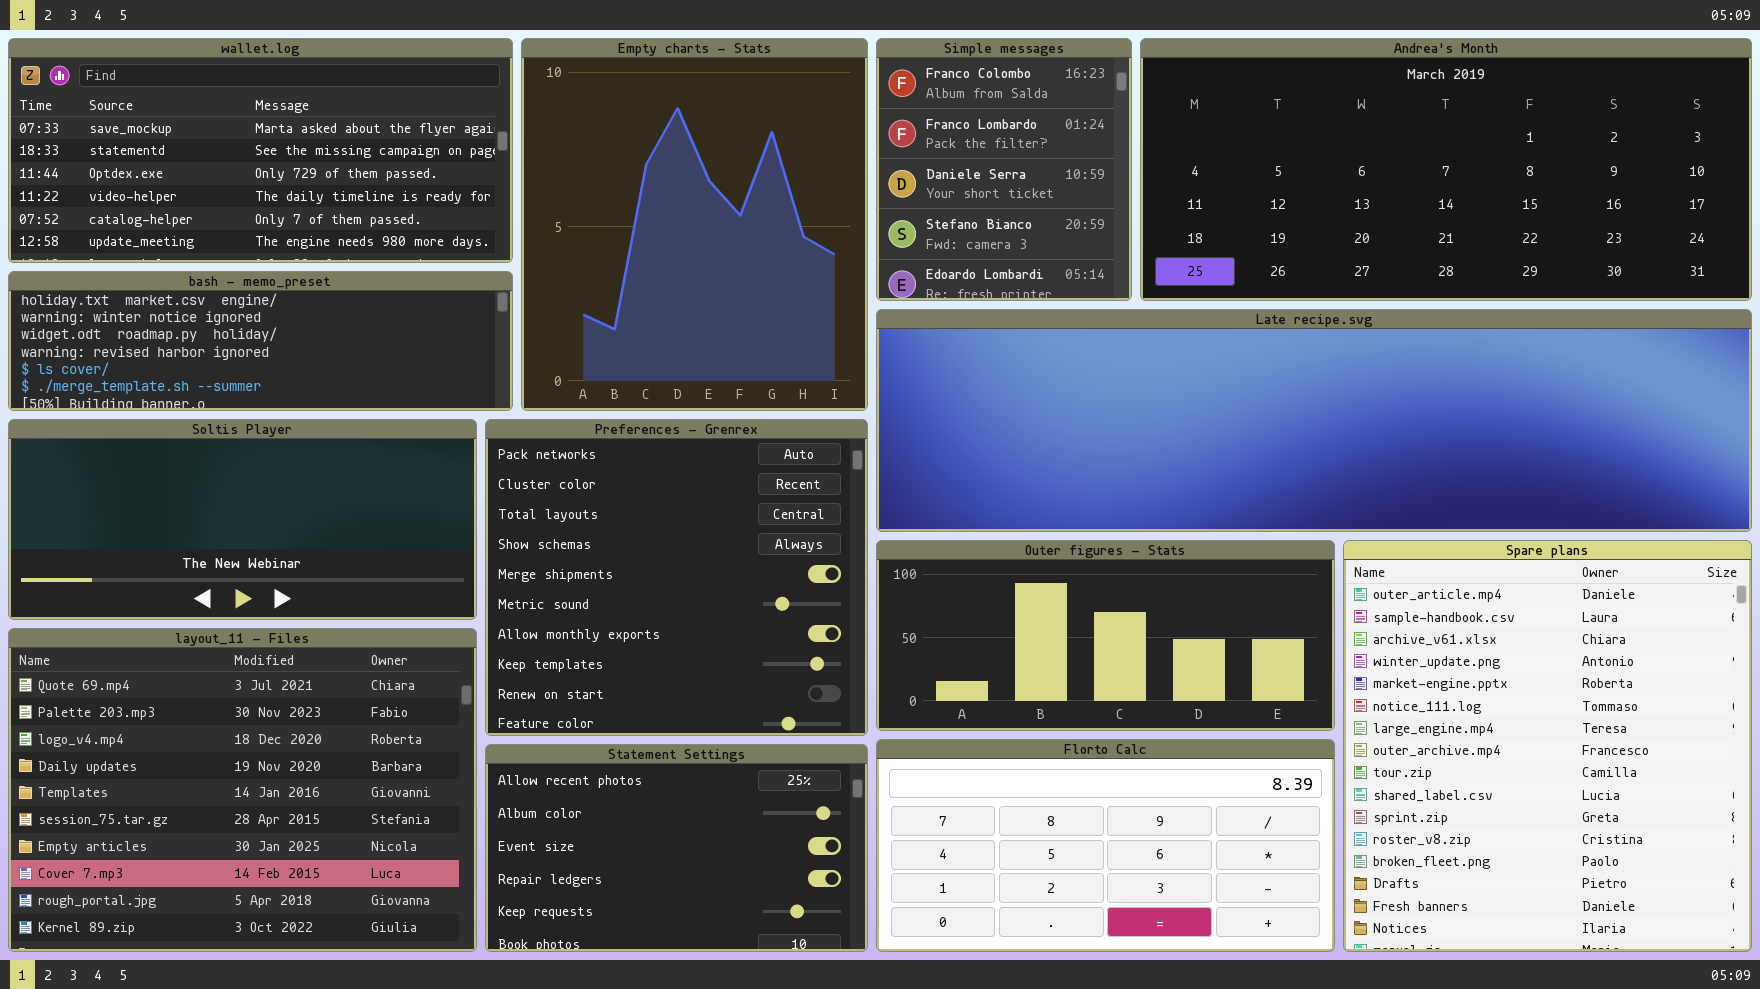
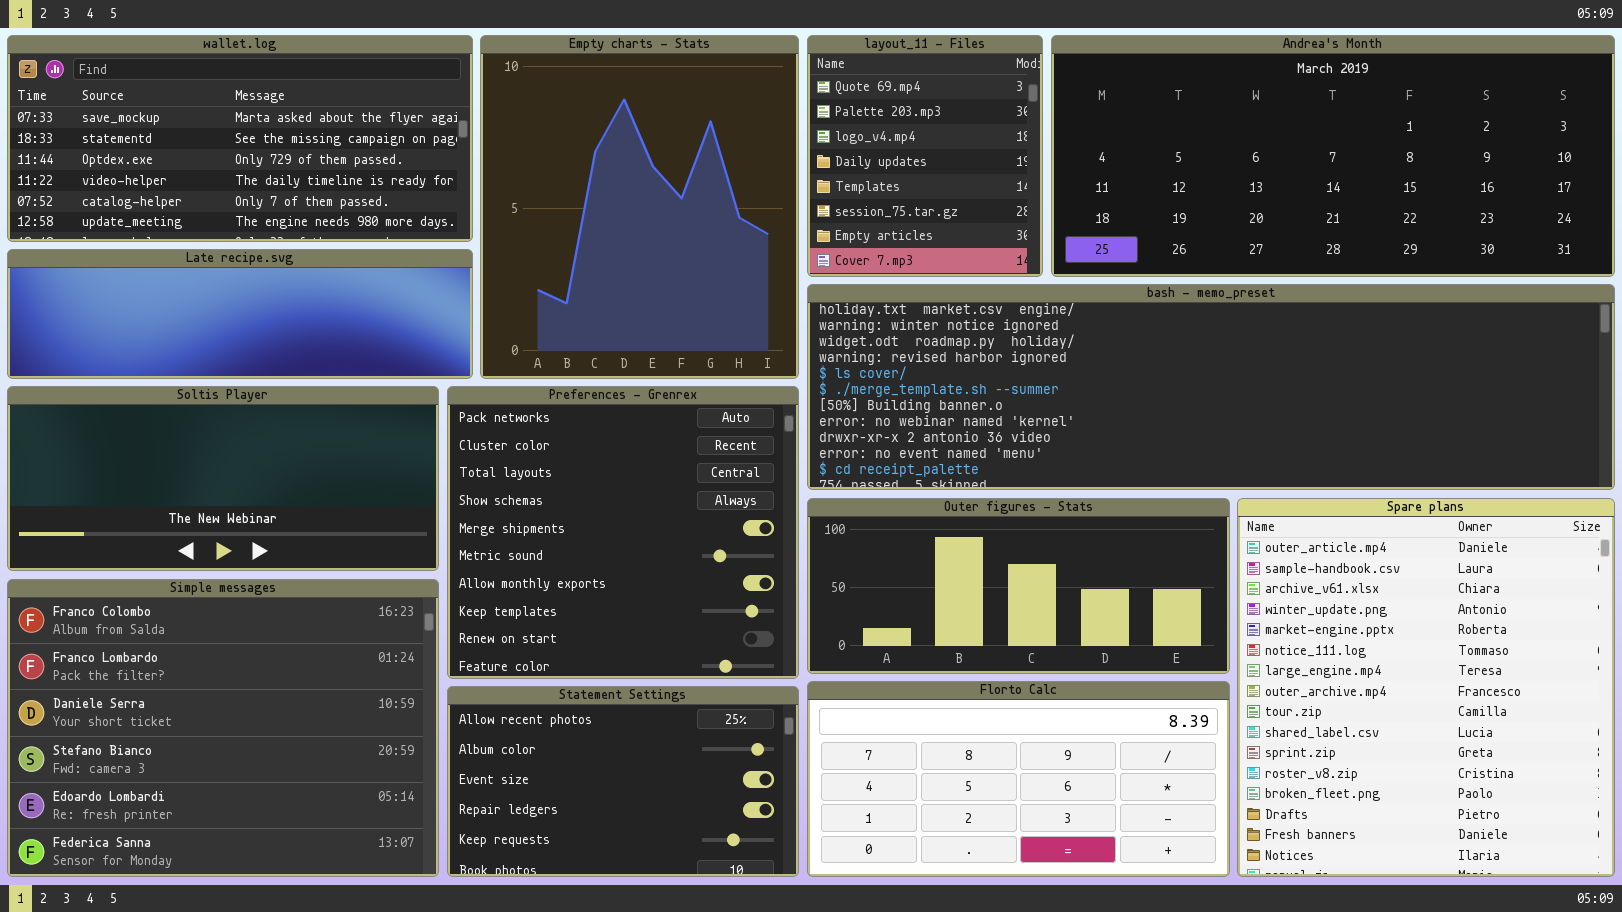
Simple messages: [876,38,1132,301] -> [7,579,439,877], moved, resized
bash - memo_preset: [8,271,513,411] -> [807,284,1615,490], moved, resized
Late recipe.svg: [876,309,1752,532] -> [7,249,473,379], moved, resized
layout_11 - Files: [8,628,477,952] -> [807,35,1043,277], moved, resized

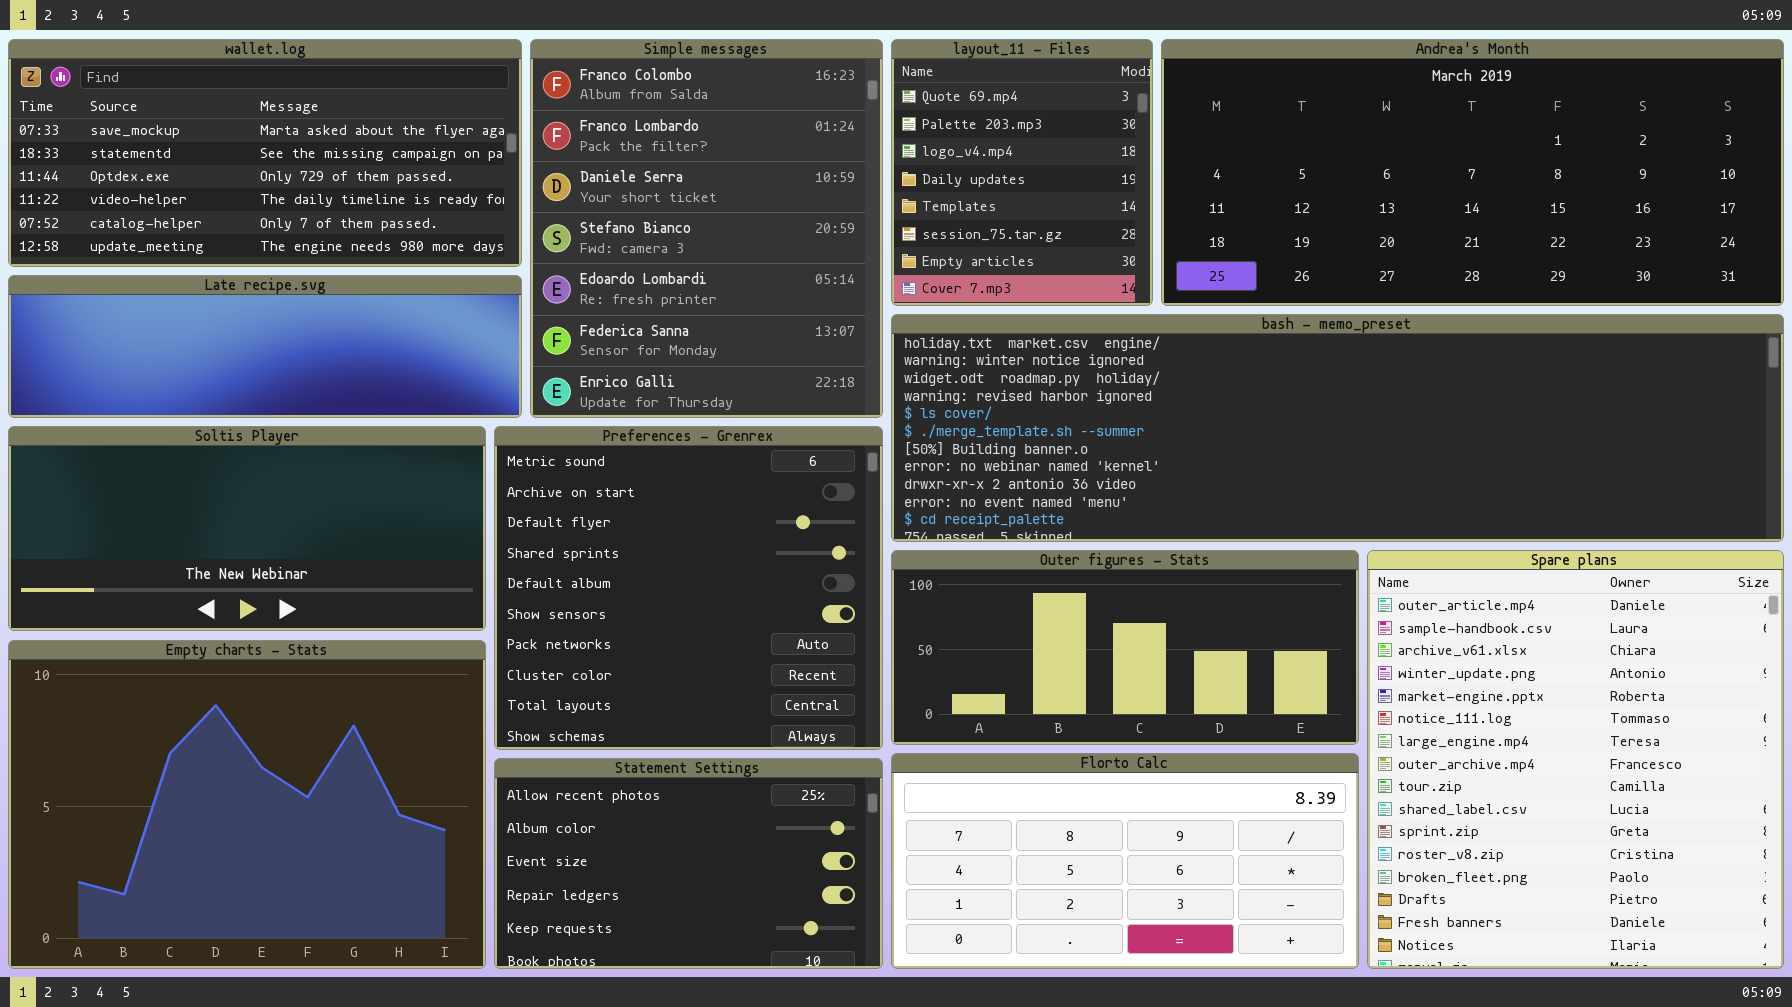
Empty charts - Stats: [480,35,799,379] -> [8,640,486,969], moved, resized
Preferences - Grenrex: [447,386,799,679] -> [494,426,883,750], scrolled up 6 rows
Simple messages: [7,579,439,877] -> [530,39,883,418], moved, resized

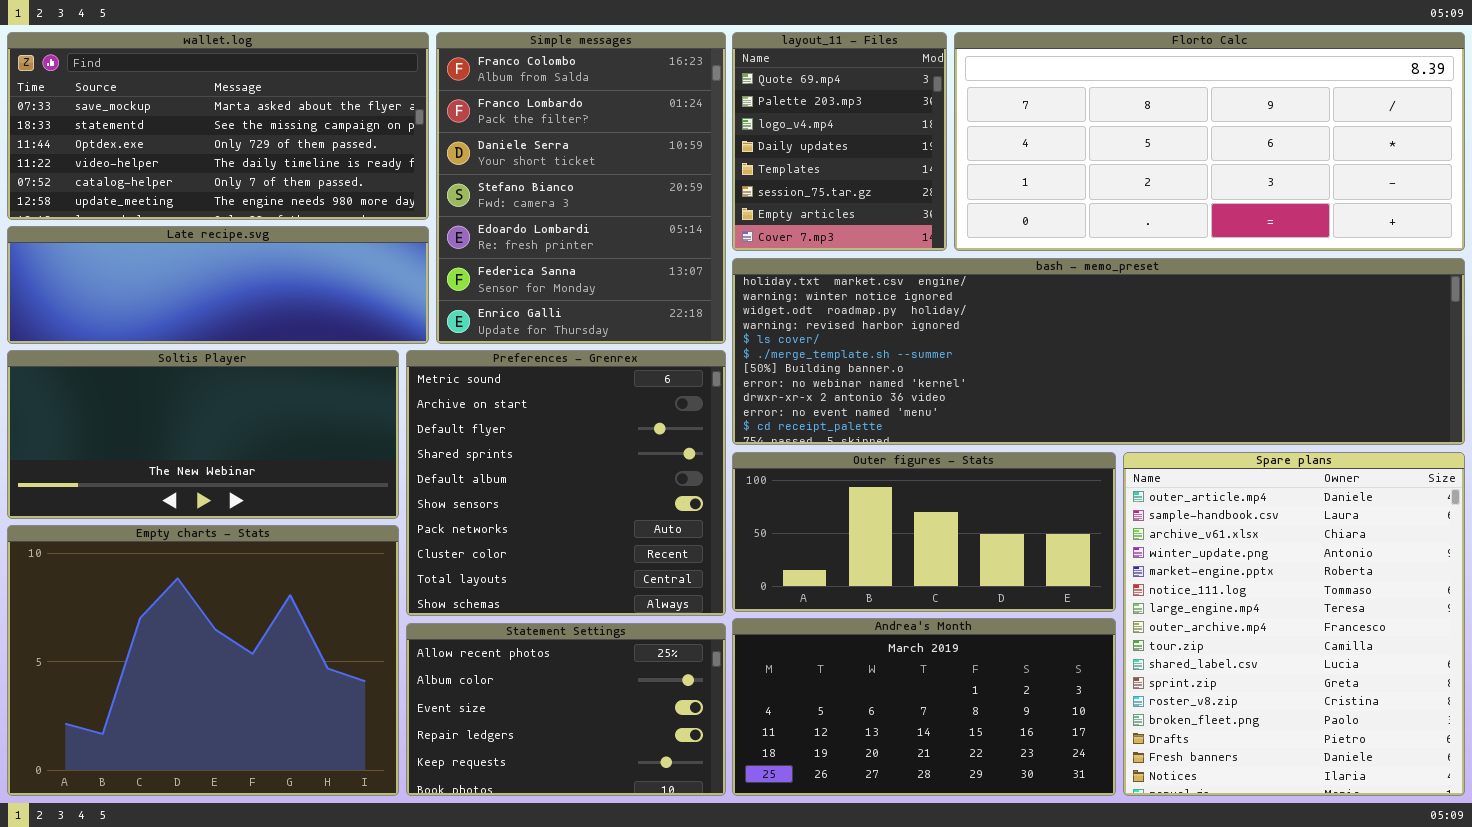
Andrea's Month: [1161,39,1784,306] -> [732,618,1116,796], moved, resized
Florto Calc: [891,753,1359,969] -> [954,32,1465,251], moved, resized

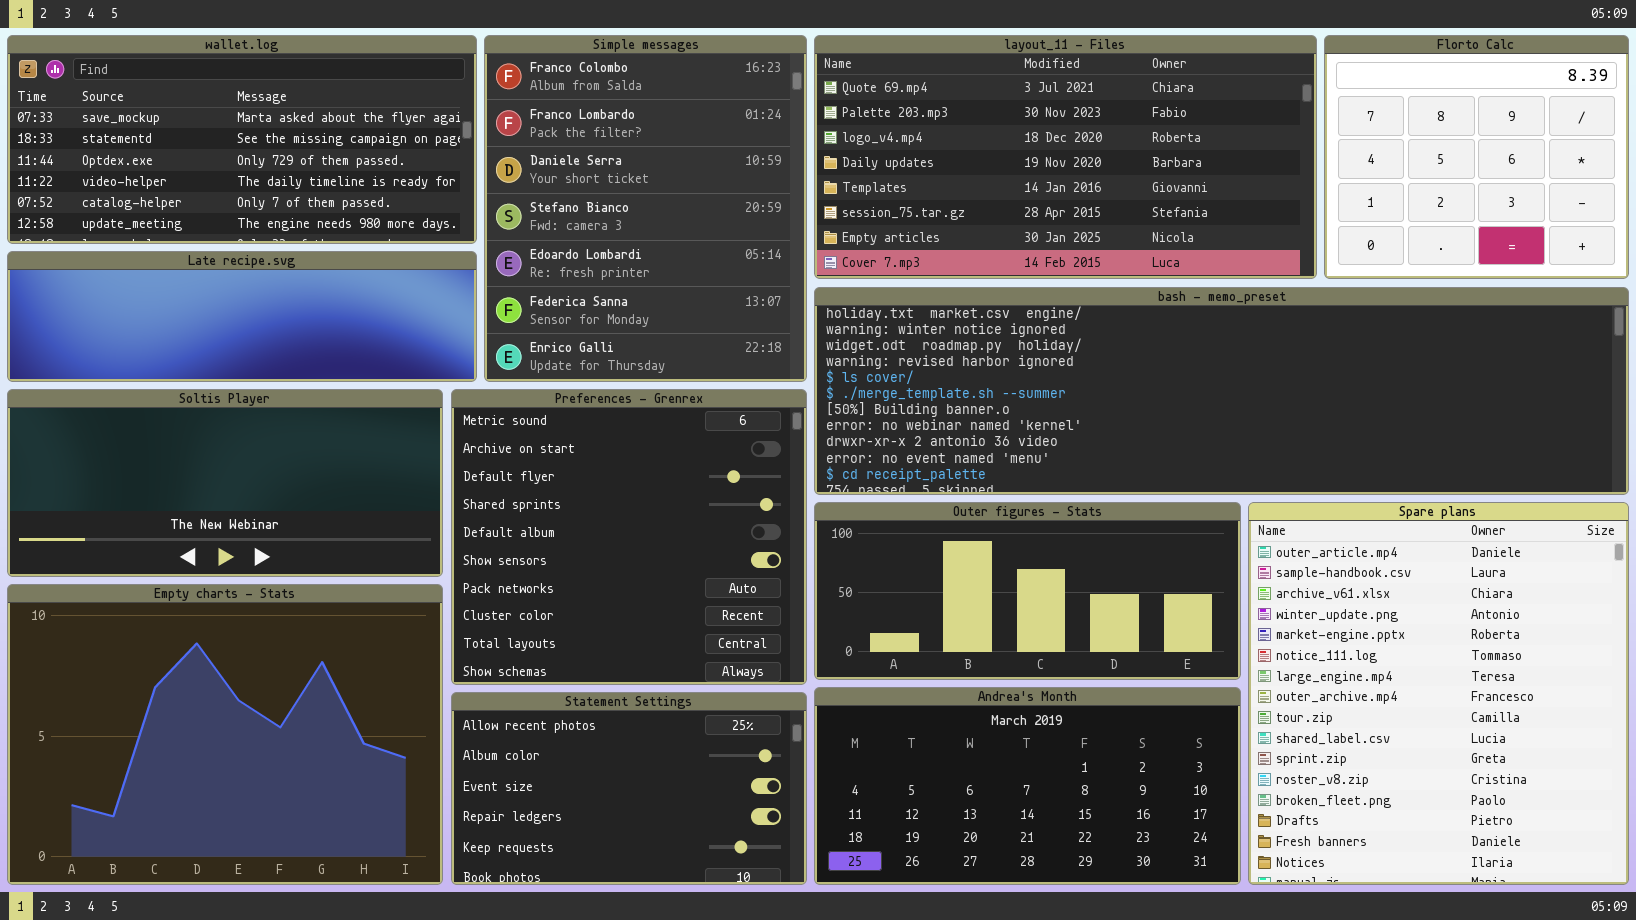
layout_11 - Files: [732,32,947,251] -> [814,35,1317,279], resized
Florto Calc: [954,32,1465,251] -> [1324,35,1629,279], resized

